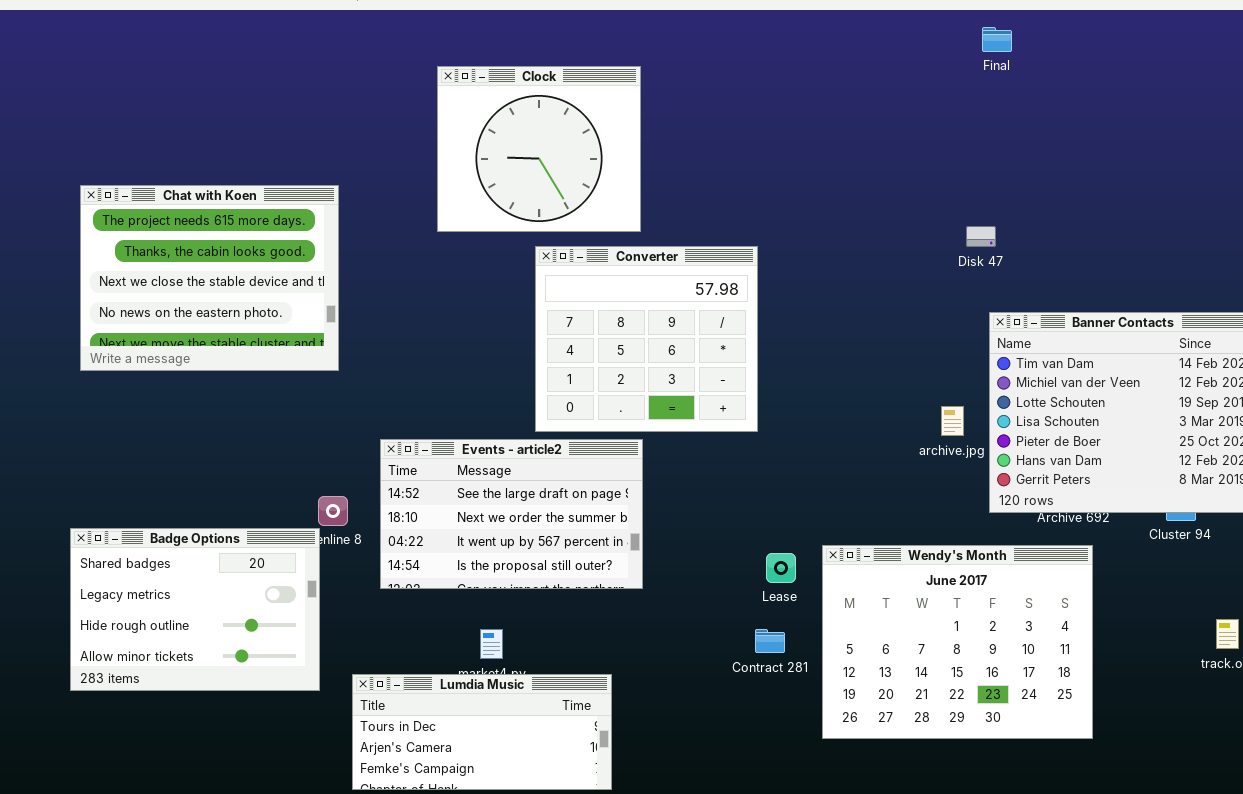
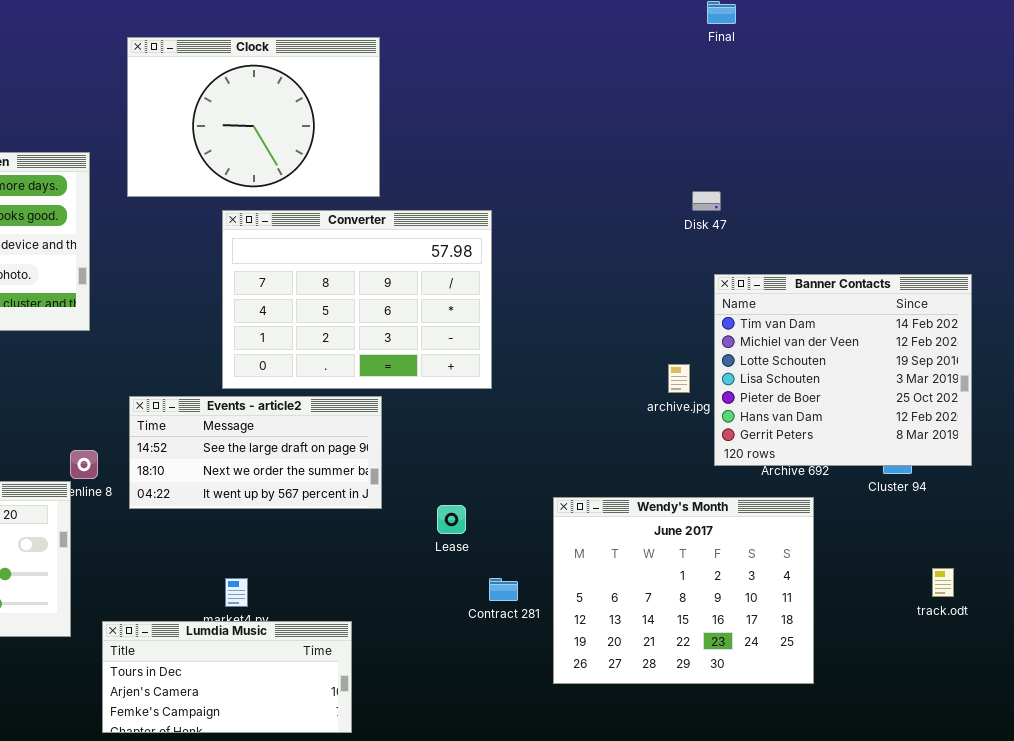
Clock: [437,66,641,232] -> [127,37,380,197], resized
Converter: [535,246,758,432] -> [222,210,492,389], resized
Events - article2: [380,439,643,589] -> [129,396,382,509], resized
Lease: [766,553,796,583] -> [437,505,466,534], moved

